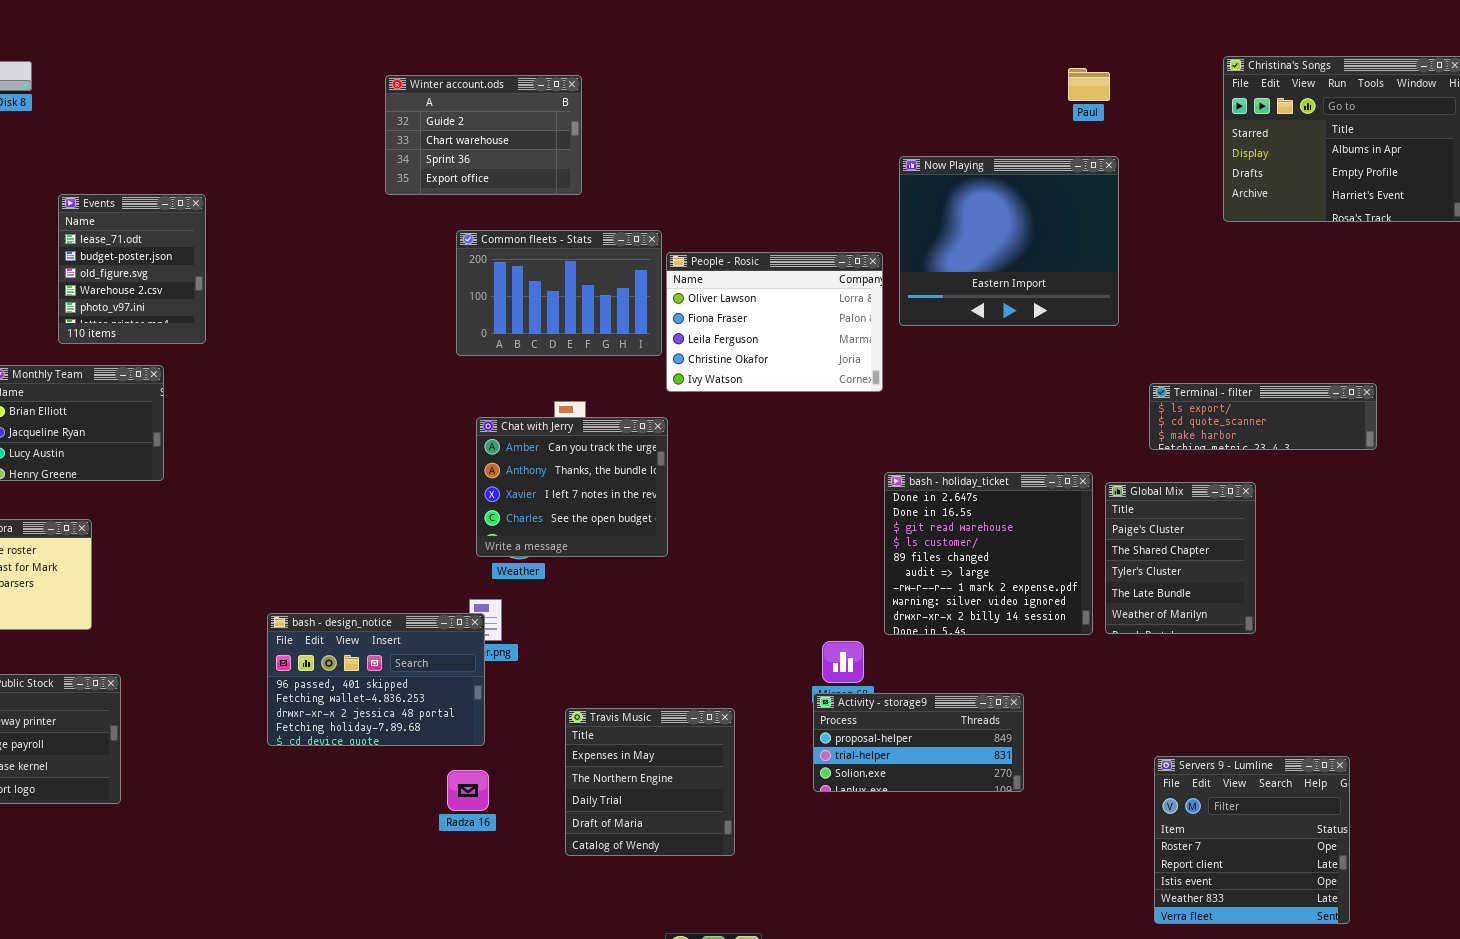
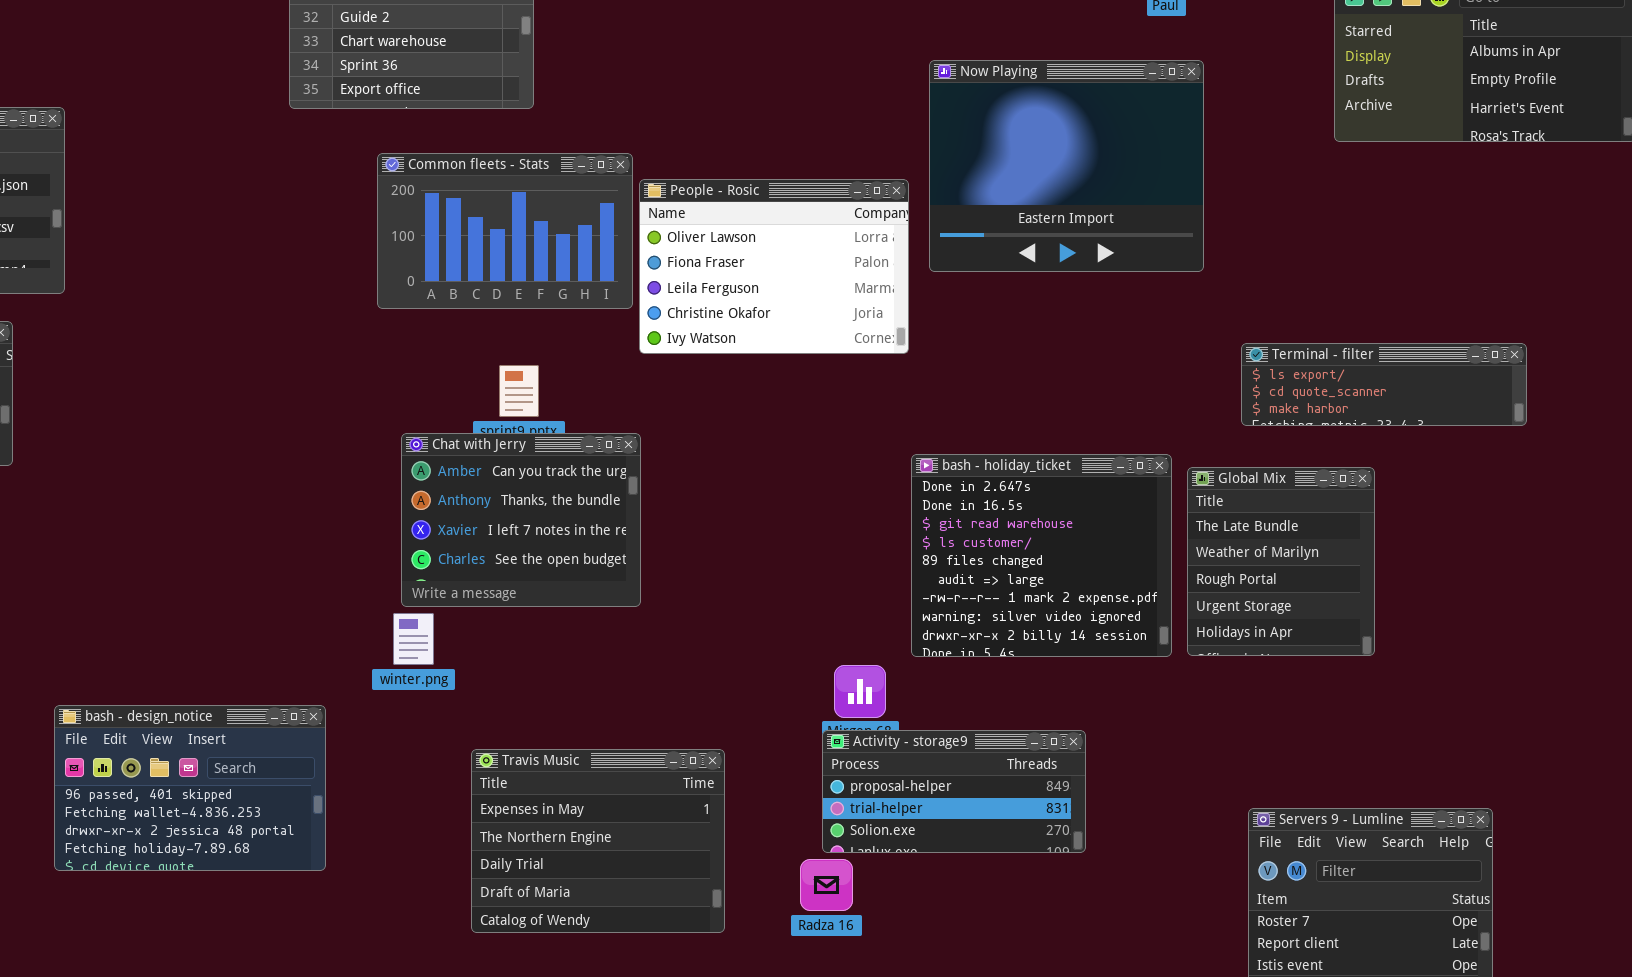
Chat with Jerry: [476,417,668,557] -> [401,433,641,607], moved
Global Mix: [1105,482,1256,634] -> [1187,467,1375,656], scrolled down 3 rows
bash - design_notice: [267,613,485,746] -> [54,705,326,871], moved
Travis Music: [565,708,735,856] -> [471,749,725,933], resized
Radza 16: [447,770,489,811] -> [800,859,853,911], moved

